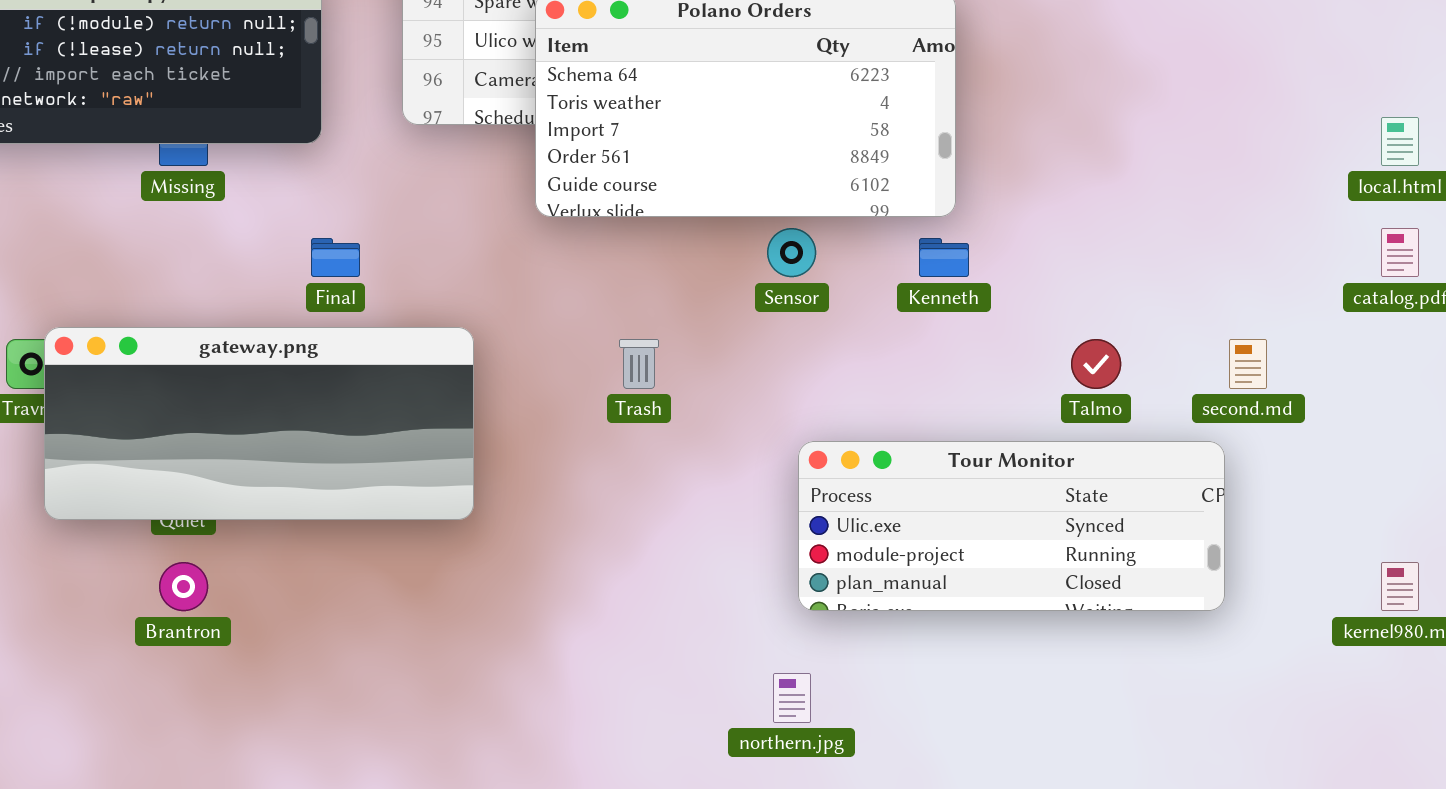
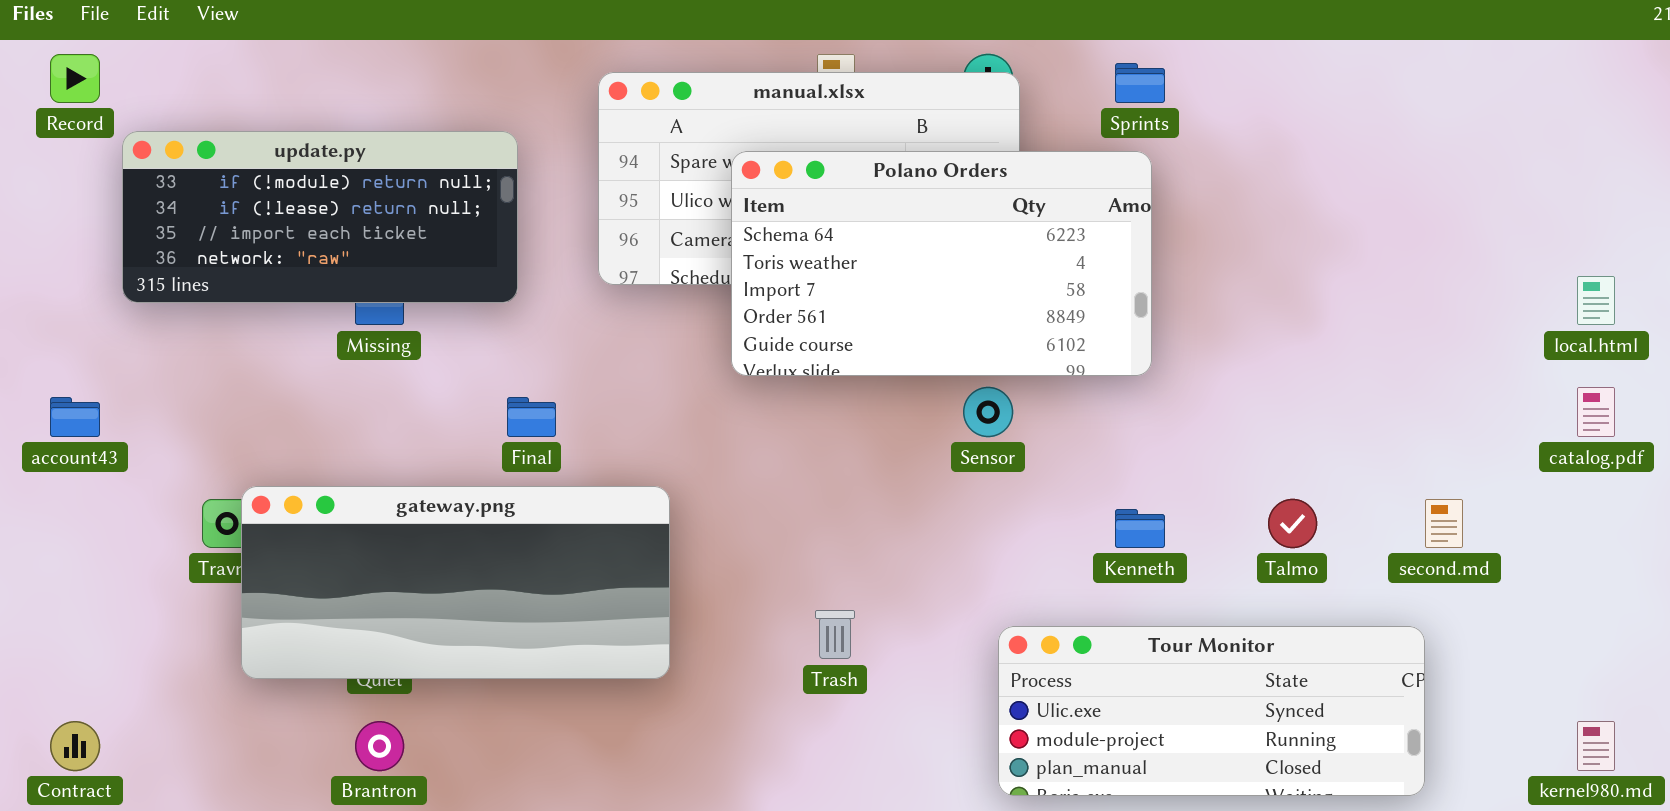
Kenneth: [919,238,969,277] -> [1115,509,1165,548], moved
Trash: [619,339,659,389] -> [815,610,855,659], moved
Tour Monitor: [798,441,1225,611] -> [998,626,1425,796], moved

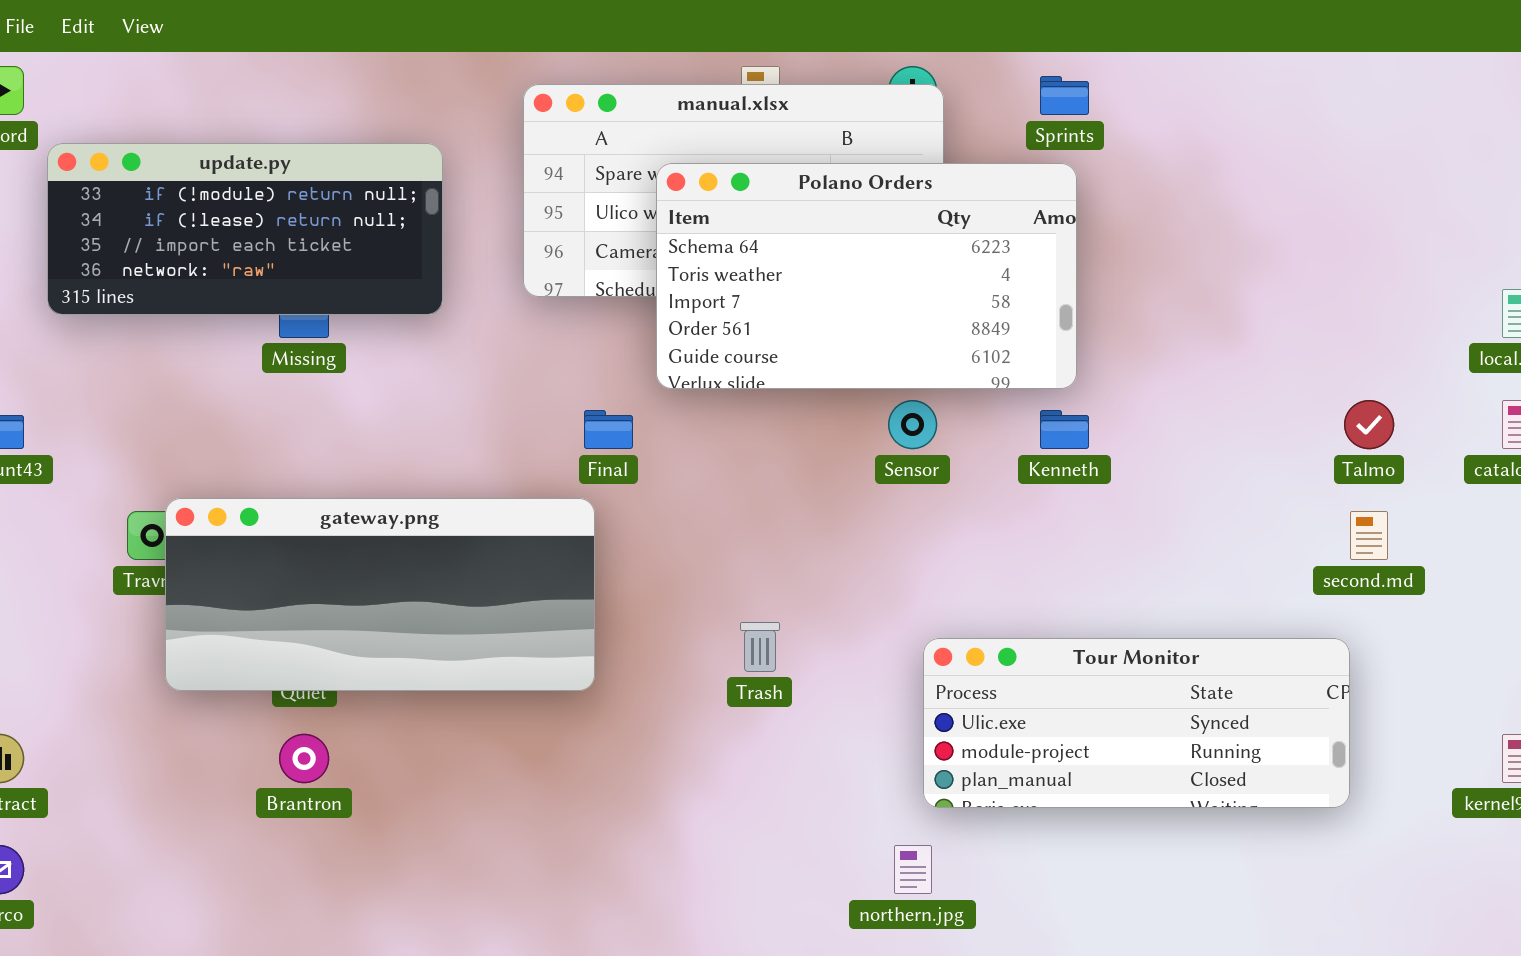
Final: [507,397,556,437] -> [584,410,633,449], moved
Talmo: [1268,499,1317,548] -> [1344,400,1394,449], moved
Kenneth: [1115,509,1165,548] -> [1040,410,1089,449], moved

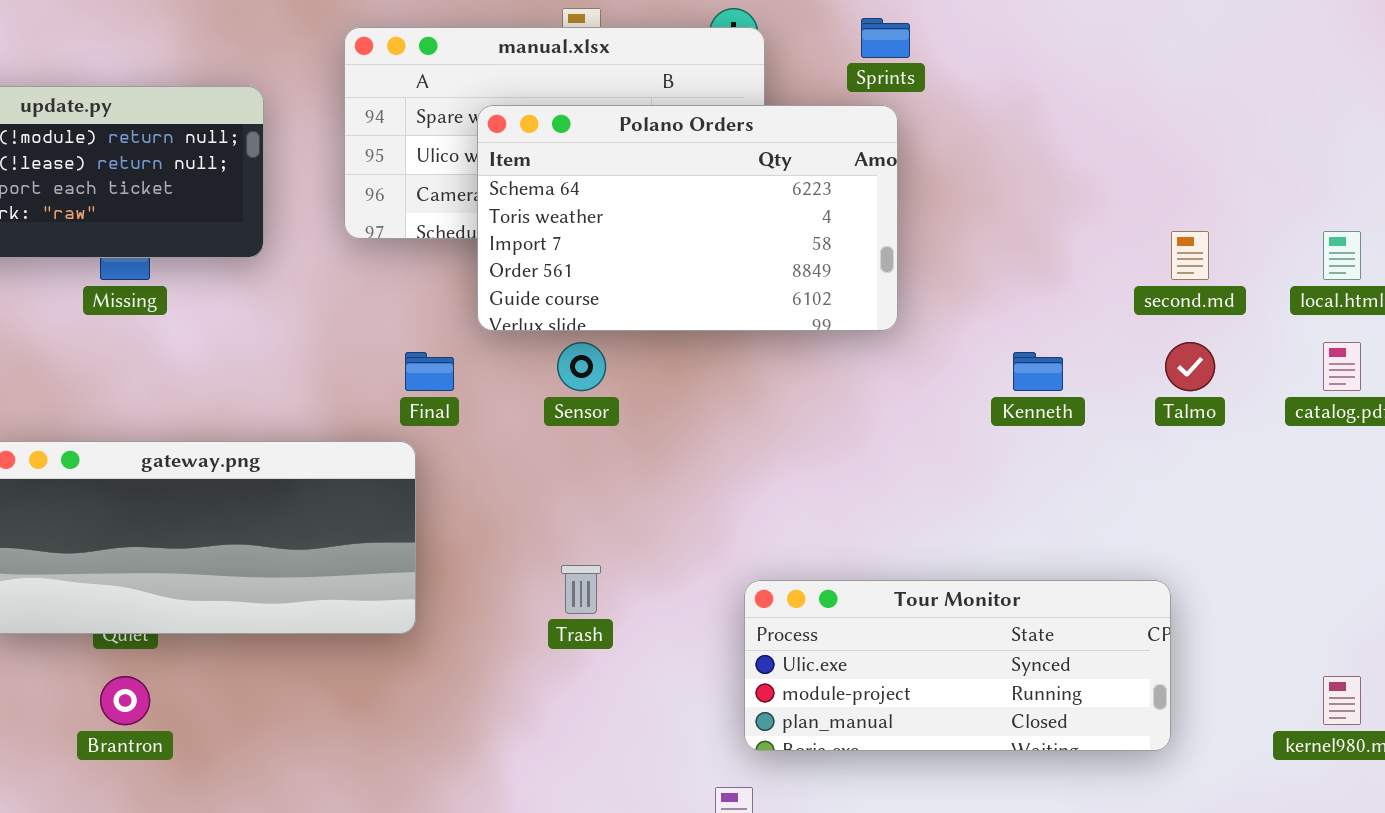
Sensor: [888,400,937,449] -> [557,342,606,391], moved
Kenneth: [1040,410,1089,449] -> [1013,352,1063,391], moved
second.md: [1350,511,1388,560] -> [1171,231,1209,280], moved

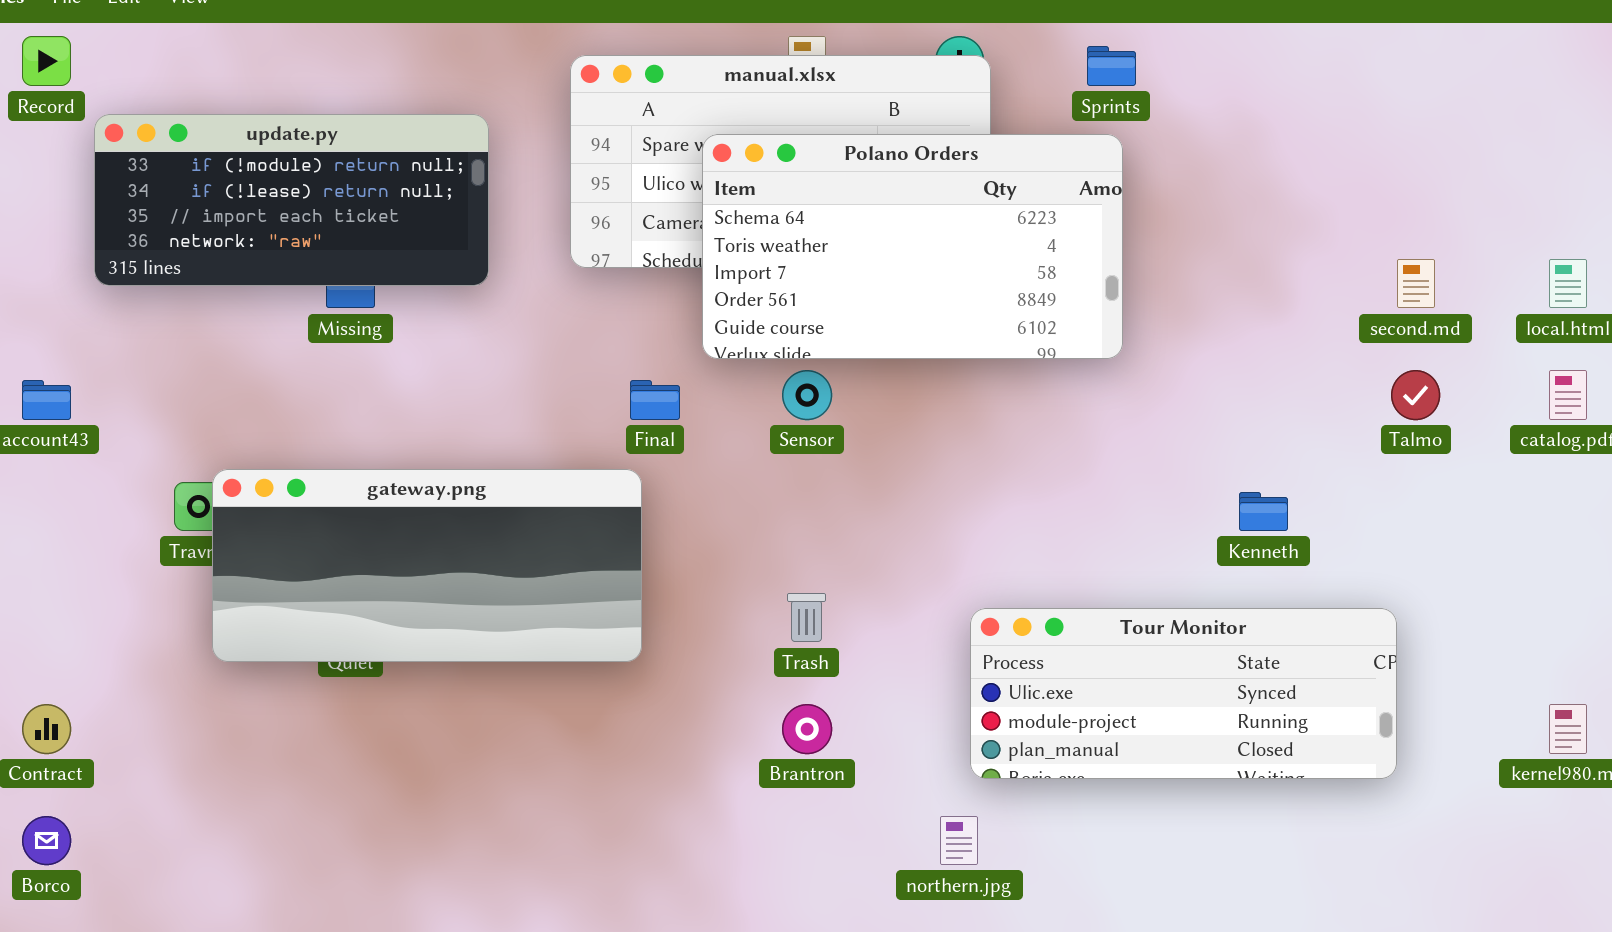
Kenneth: [1013,352,1063,391] -> [1239,492,1288,531], moved
Brantron: [100,676,150,725] -> [782,704,832,754], moved

